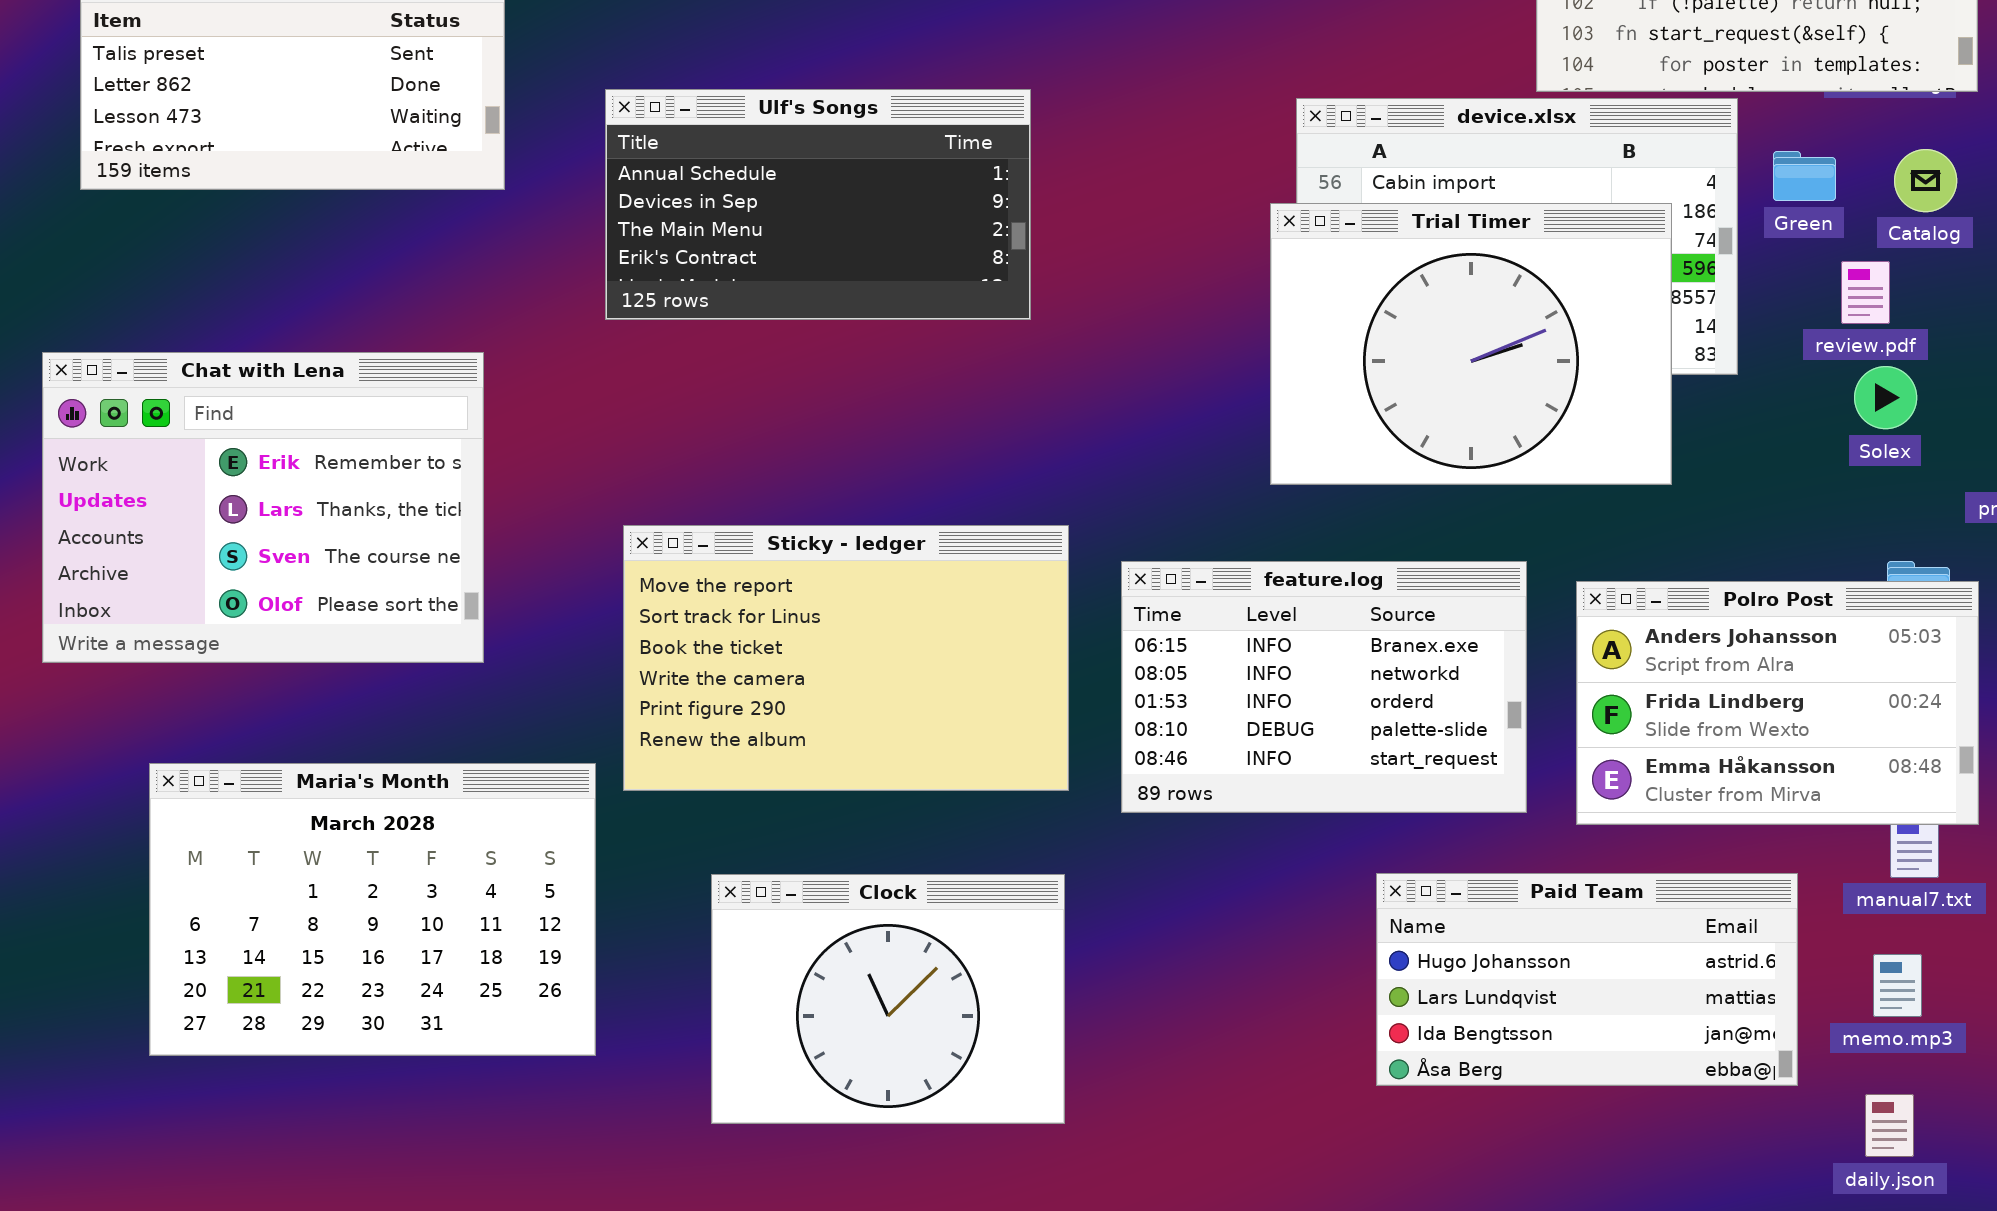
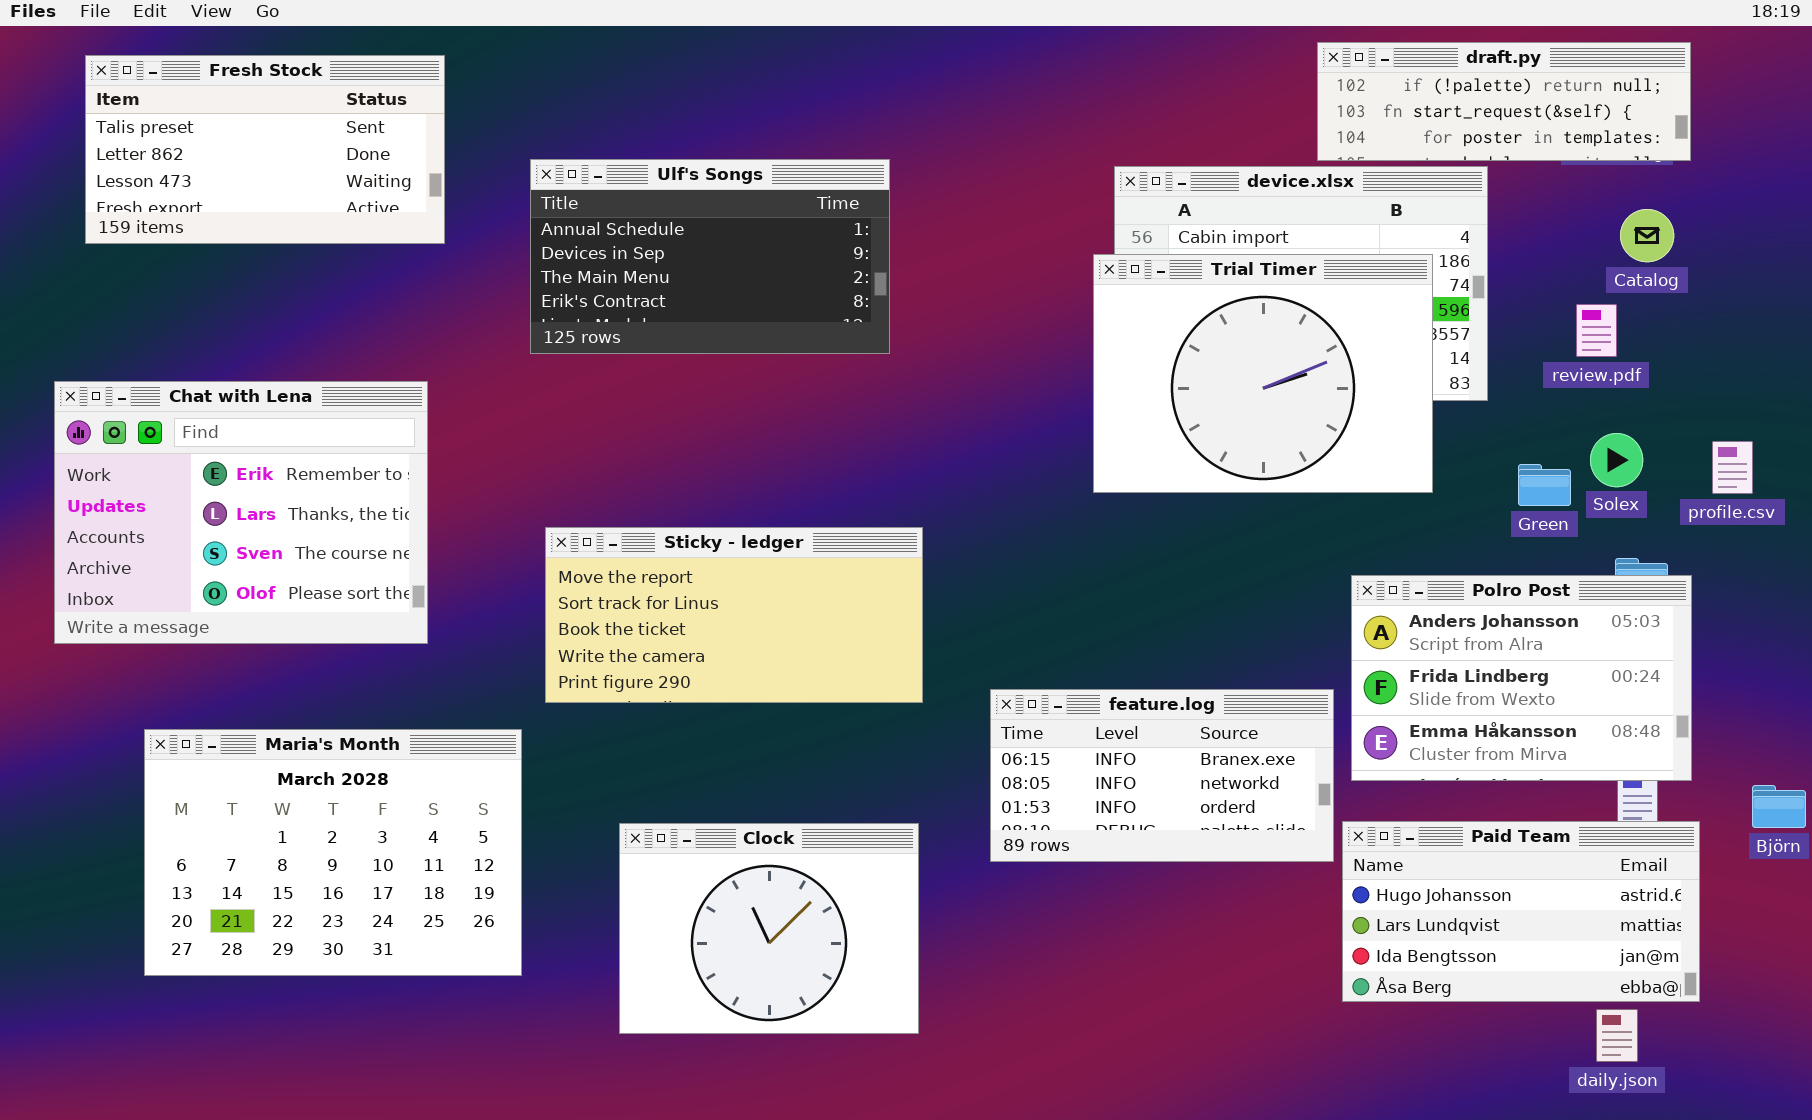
Green: [1773,151,1836,201] -> [1518,464,1571,506], moved
Solex: [1854,366,1917,429] -> [1590,433,1643,487], moved
Sticky - ledger: [623,525,1069,791] -> [545,527,923,703], resized
feature.log: [1121,561,1527,813] -> [990,689,1334,862], moved, resized
Paid Team: [1376,873,1798,1086] -> [1342,821,1700,1002], moved

